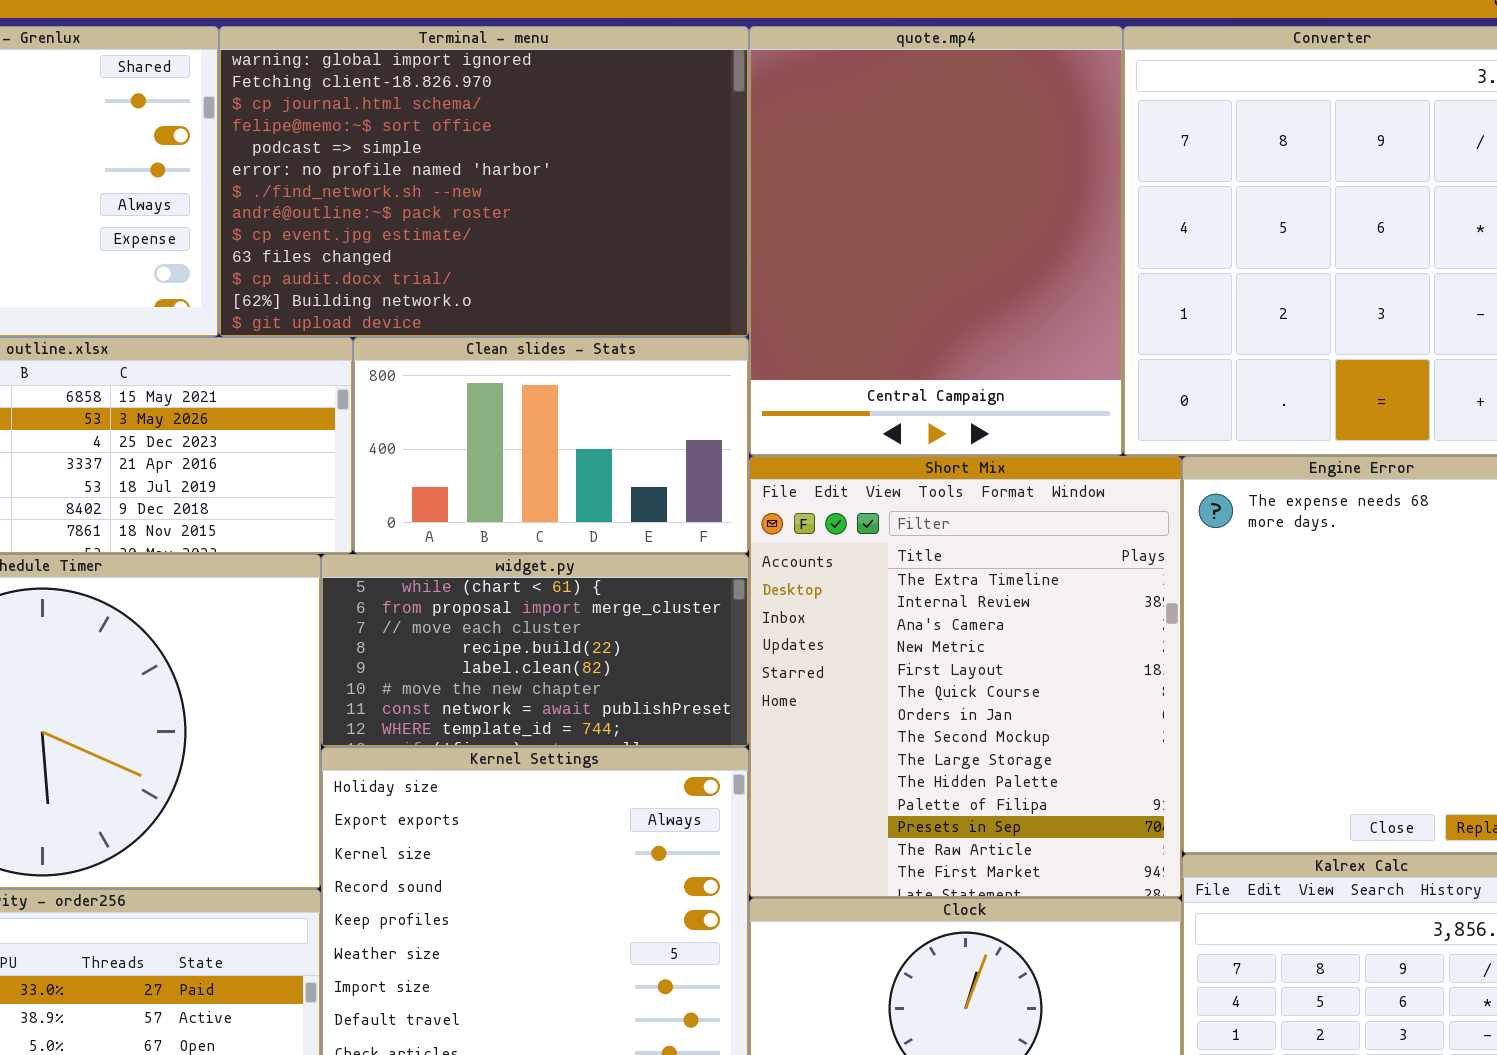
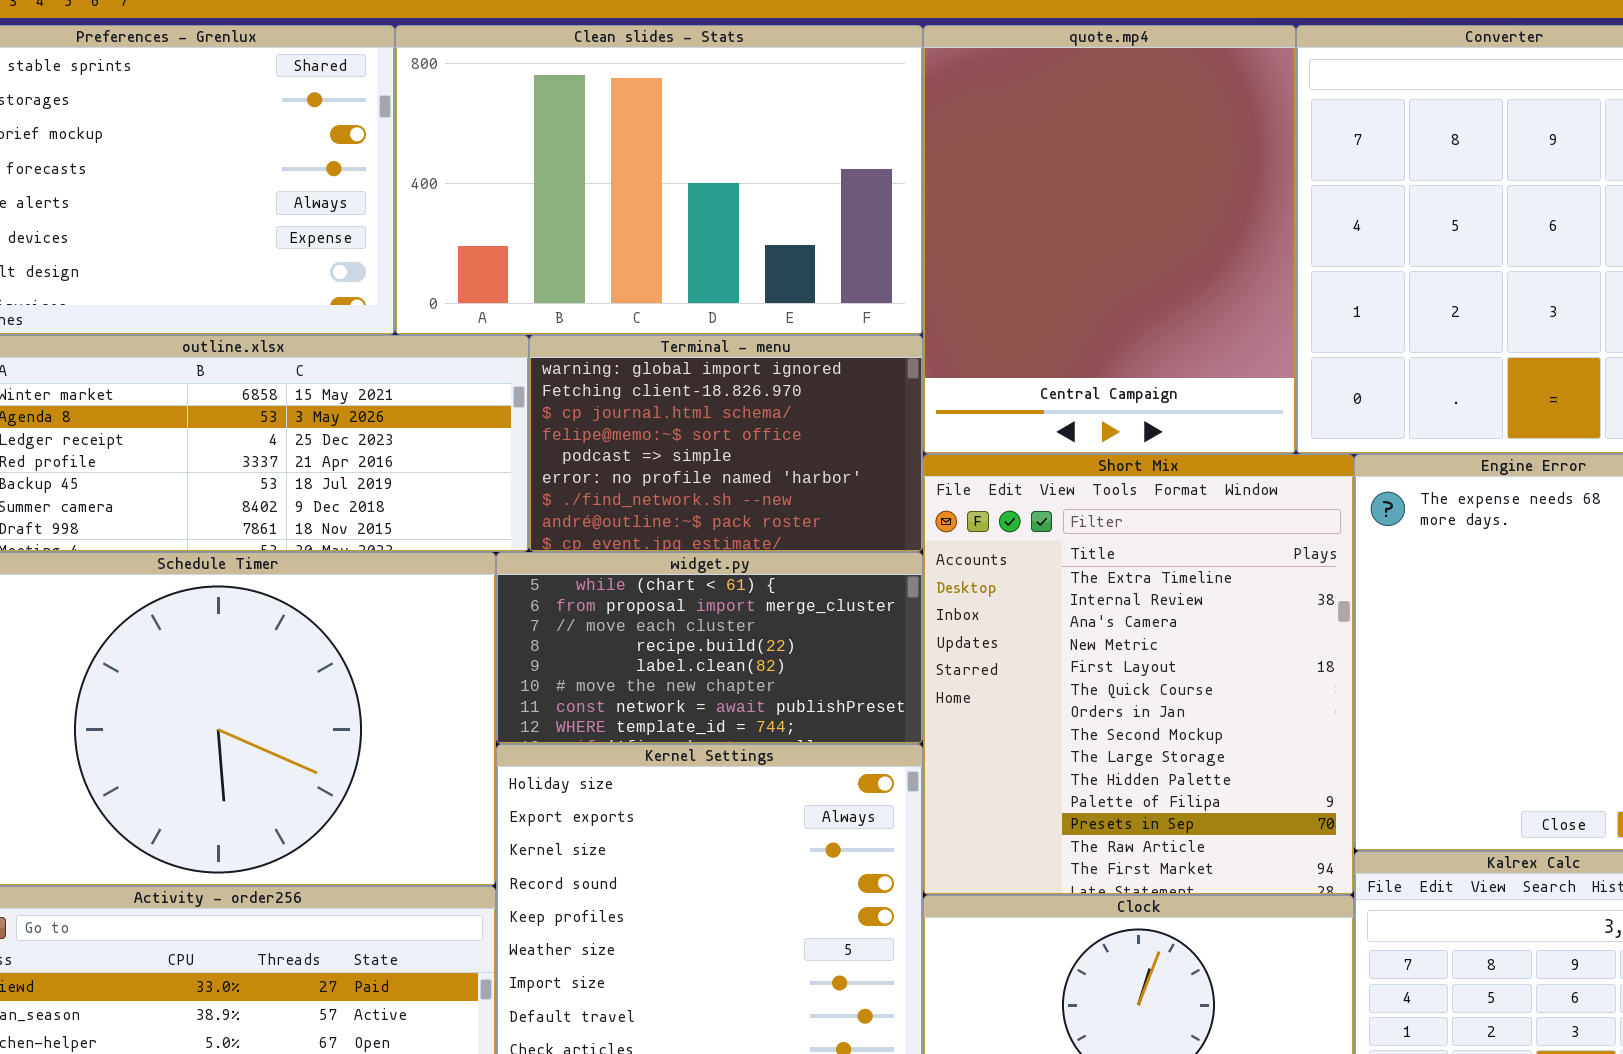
Terminal - menu: [219,26,749,337] -> [529,335,923,552], moved, resized
Clean slides - Stats: [353,337,749,554] -> [395,25,923,335], moved, resized

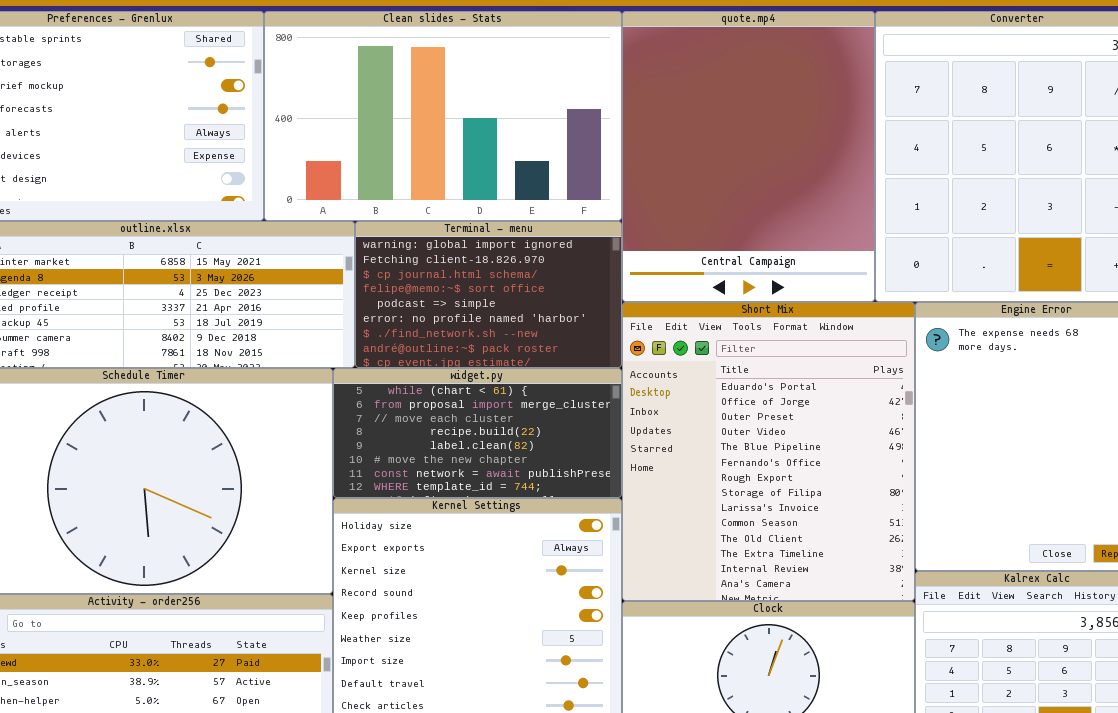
Short Mix: [923,454,1354,895] -> [622,302,915,601], scrolled up 11 rows

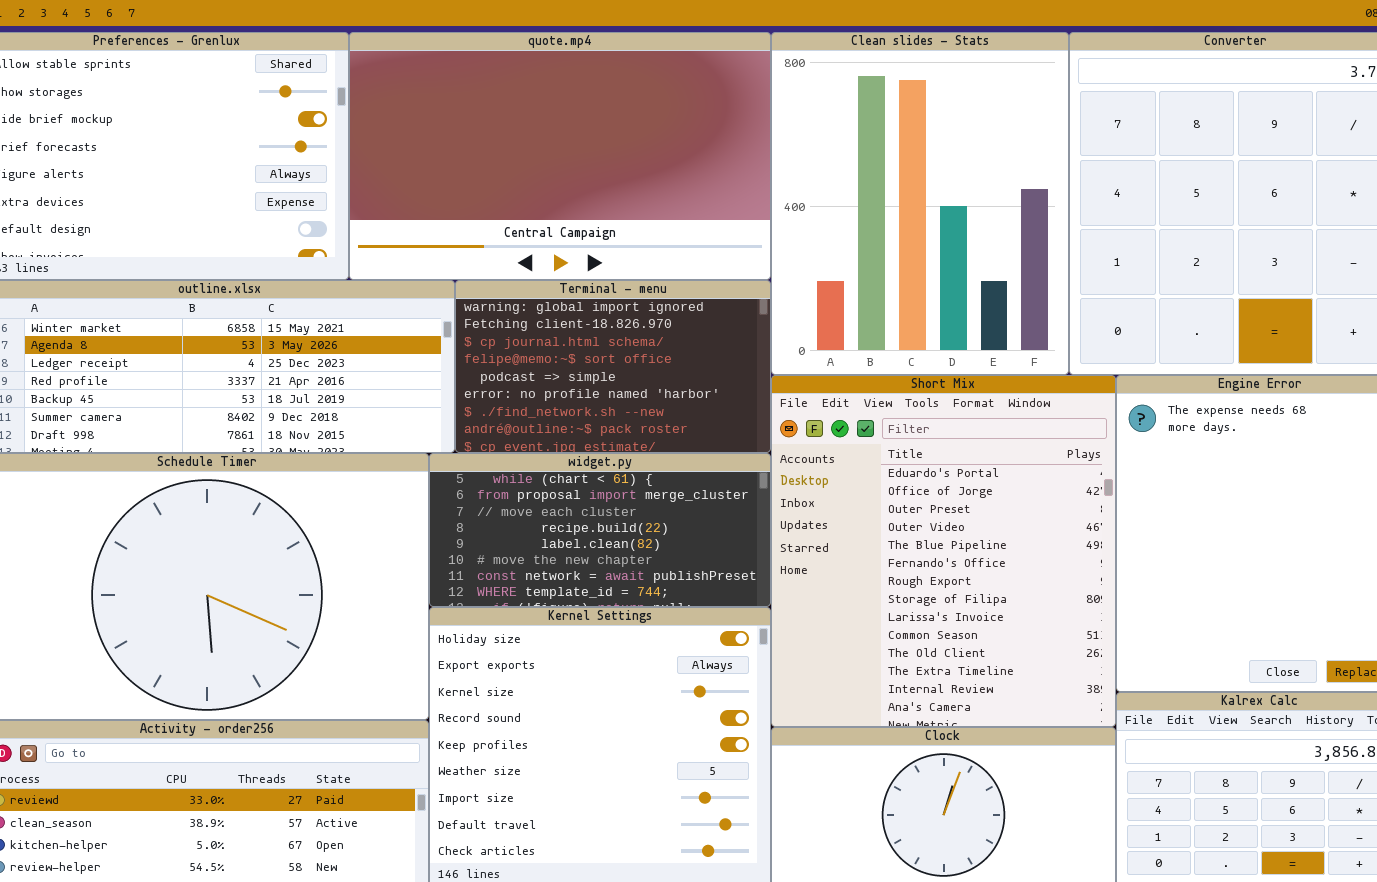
Clean slides - Stats: [264,11,622,221] -> [771,32,1069,375], moved, resized
quote.mp4: [622,11,875,302] -> [349,32,771,280], moved, resized

